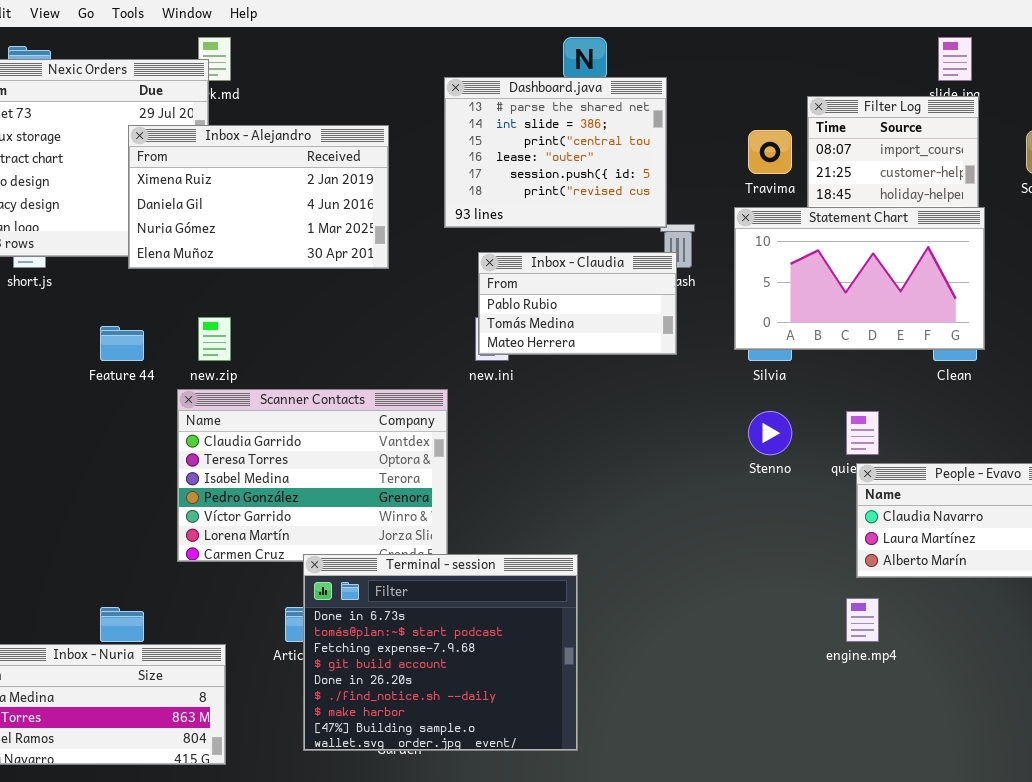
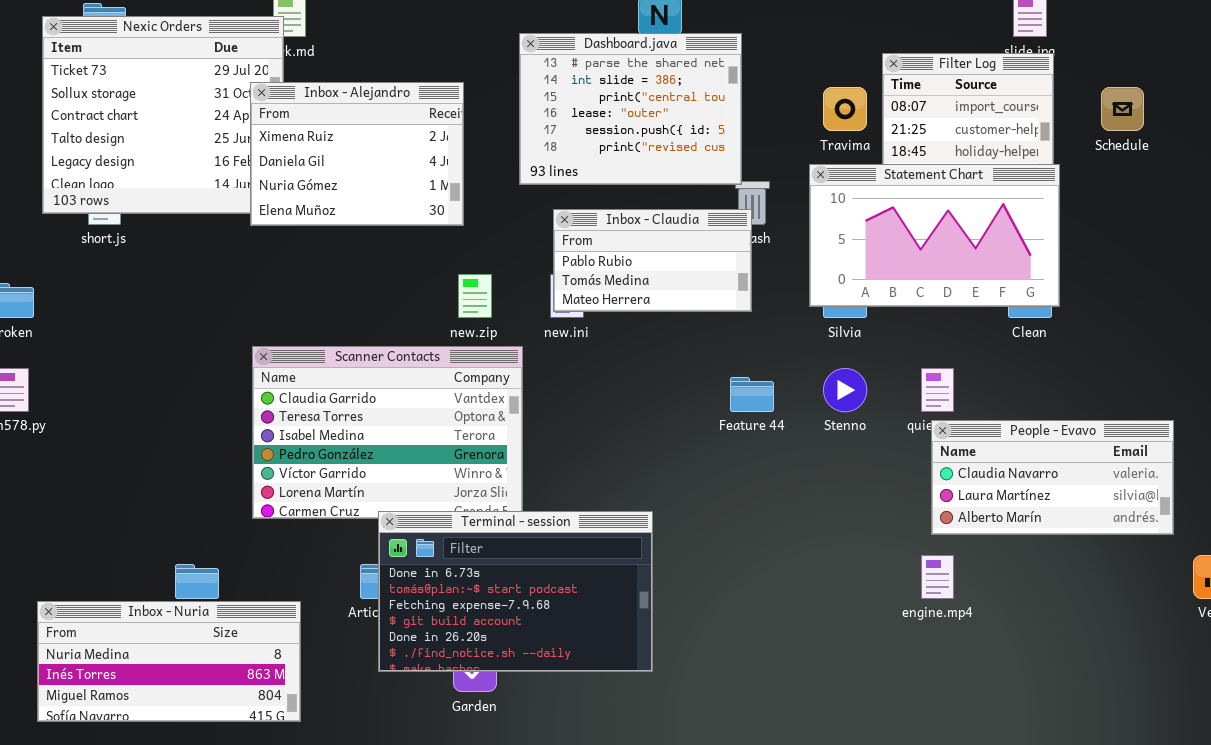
Inbox - Alejandro: [128,125,389,269] -> [250,82,464,226], resized
new.zip: [198,317,231,361] -> [458,274,492,318], moved
Feature 44: [100,326,144,361] -> [730,377,774,412], moved
Terminal - session: [303,554,578,751] -> [378,511,653,672], resized

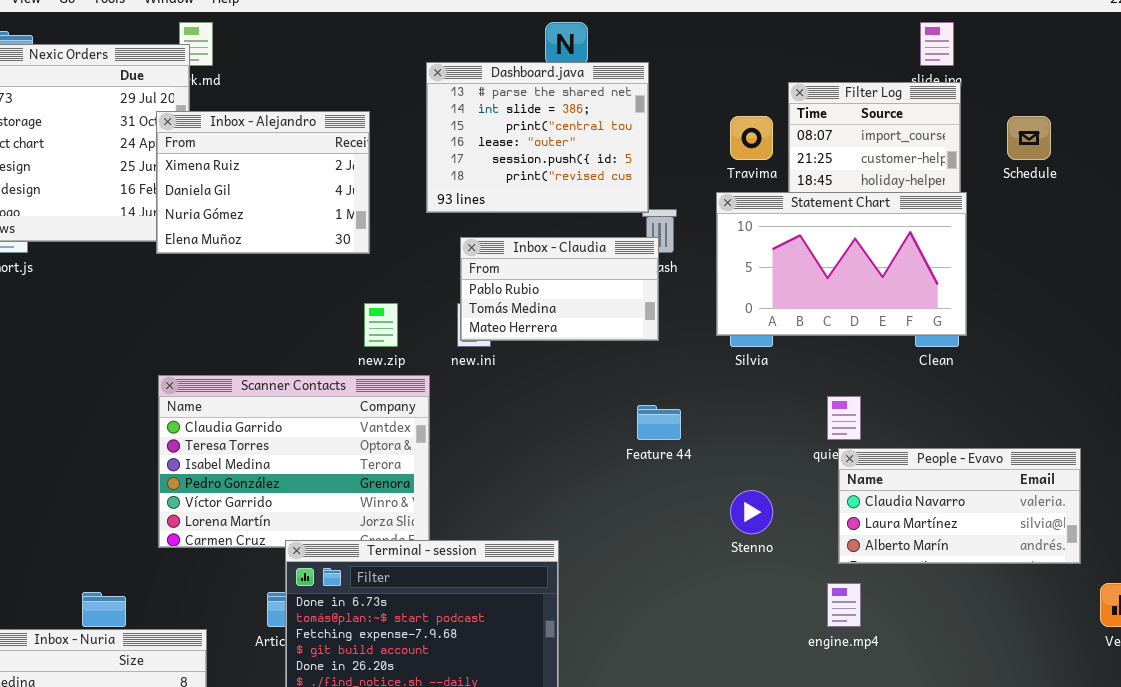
Stenno: [823,368,867,412] -> [730,490,773,534], moved

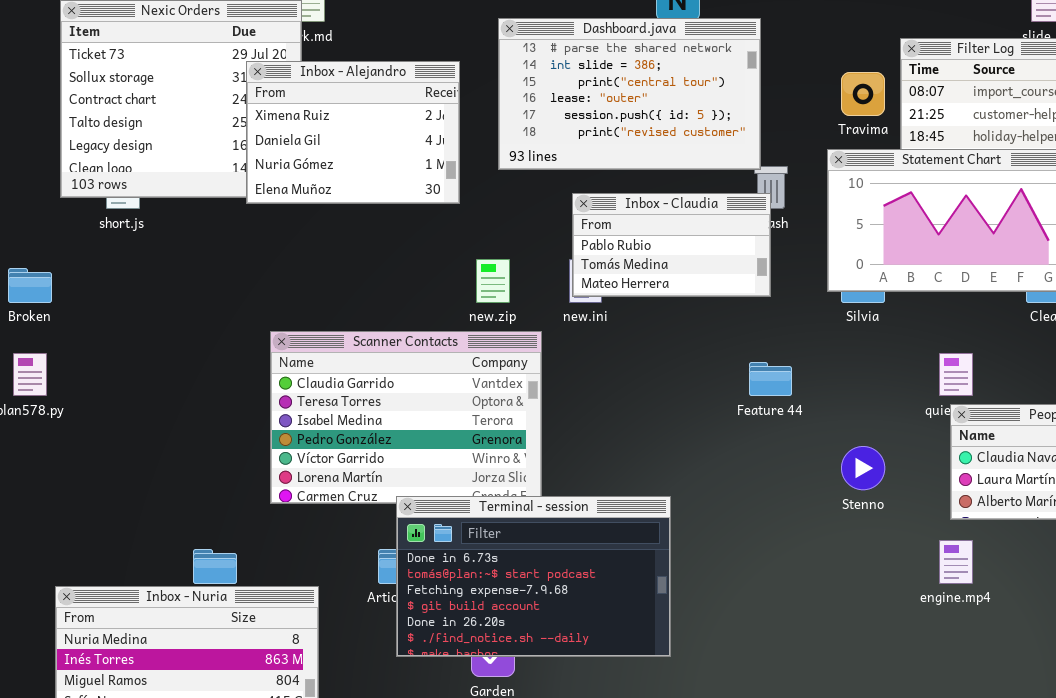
Dashboard.java: [426,62,649,213] -> [498,18,761,170], resized
Inbox - Alejandro: [156,111,370,254] -> [246,61,460,204], moved

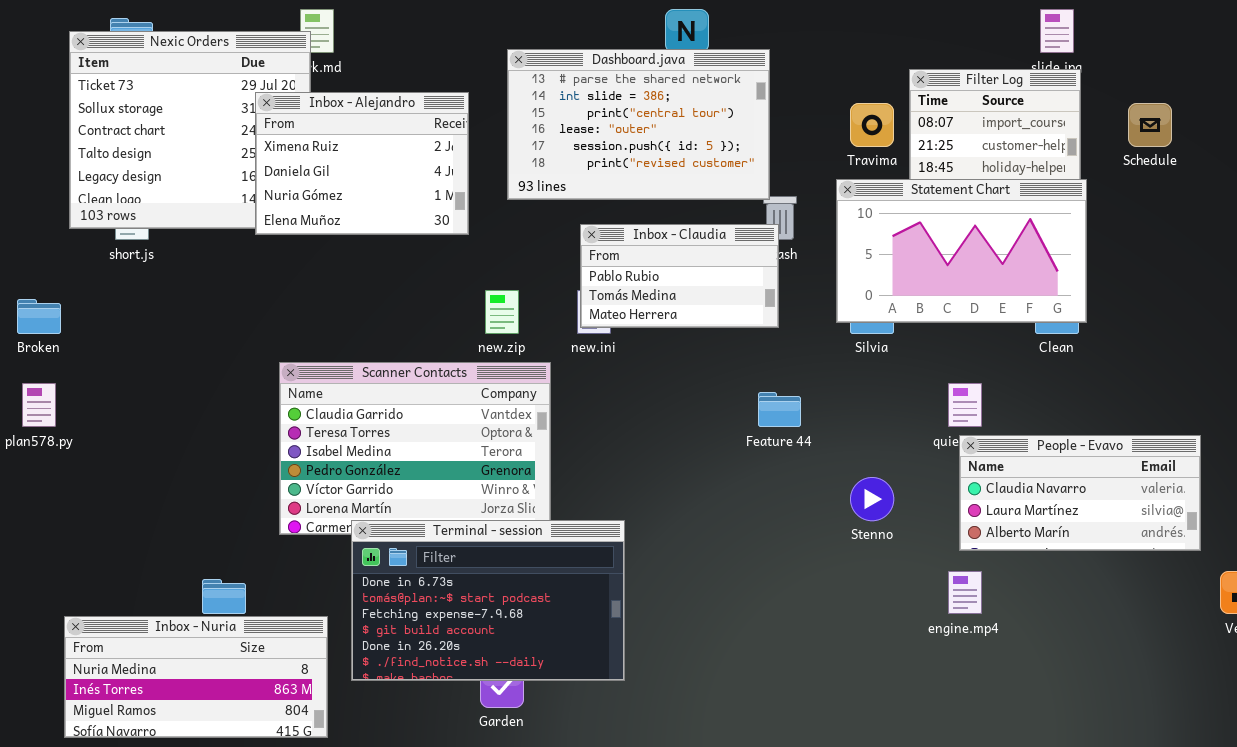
Terminal - session: [396,496,671,657] -> [351,520,625,681], moved

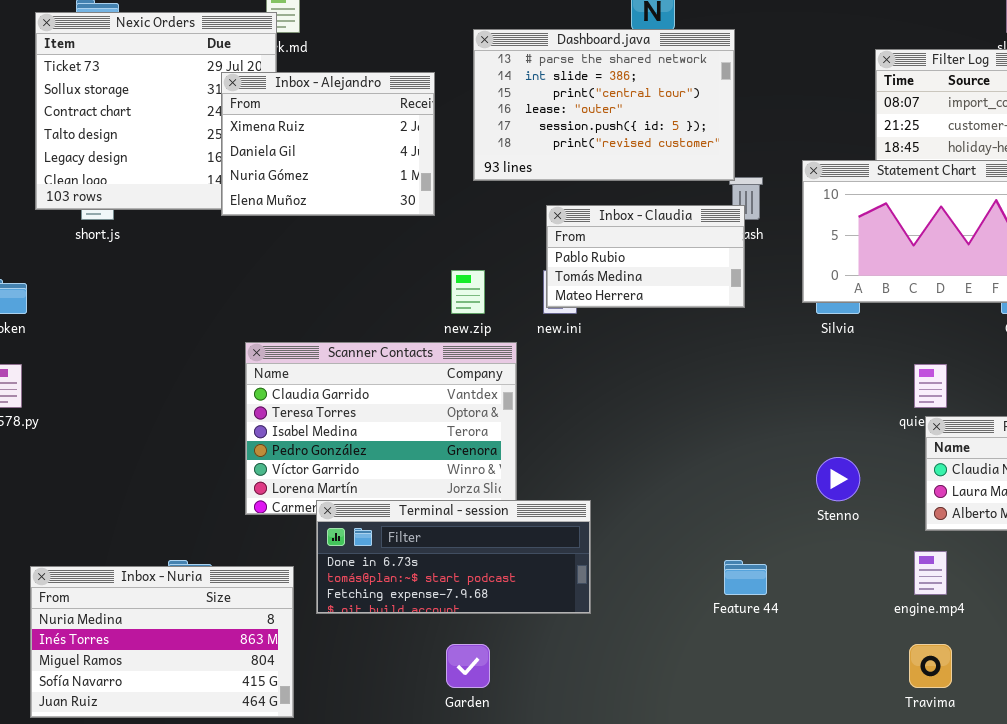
Travima: [850,103,894,147] -> [909,644,952,688], moved
Feature 44: [758,392,801,427] -> [724,560,767,595], moved
Terminal - session: [351,520,625,681] -> [316,500,591,614], resized
Inbox - Nuria: [64,616,328,738] -> [30,566,294,718], resized

